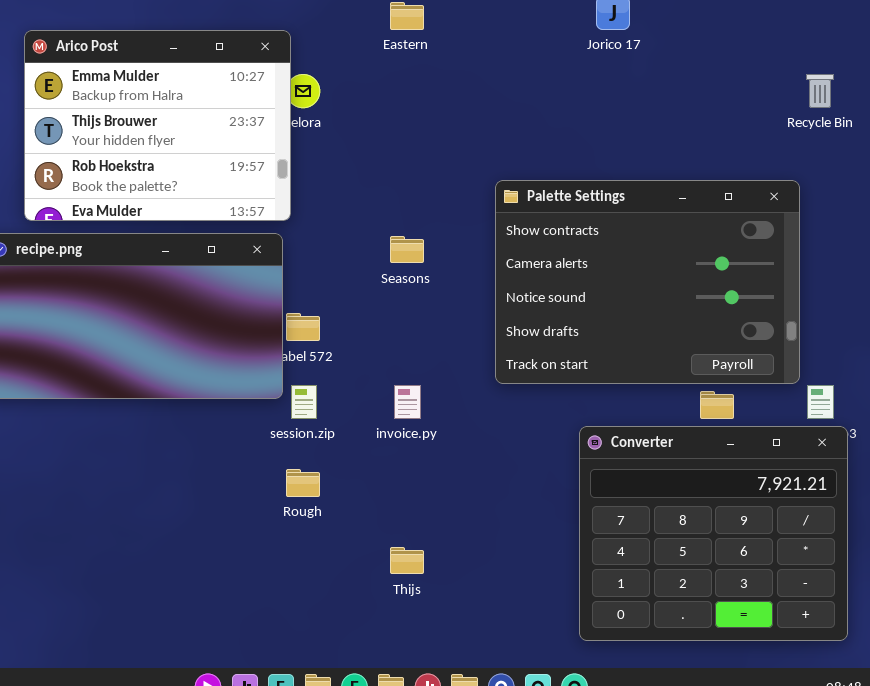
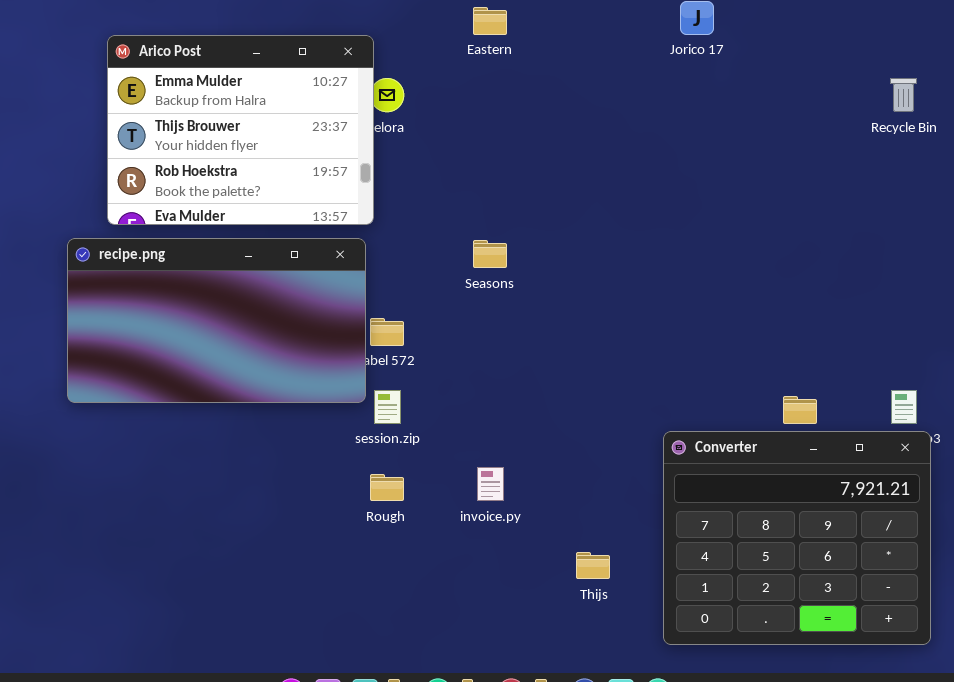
Palette Settings: [495,180,800,384] -> none, closed
invoice.py: [394,385,421,419] -> [477,467,504,501], moved
Thijs: [390,547,424,574] -> [576,552,610,579], moved

